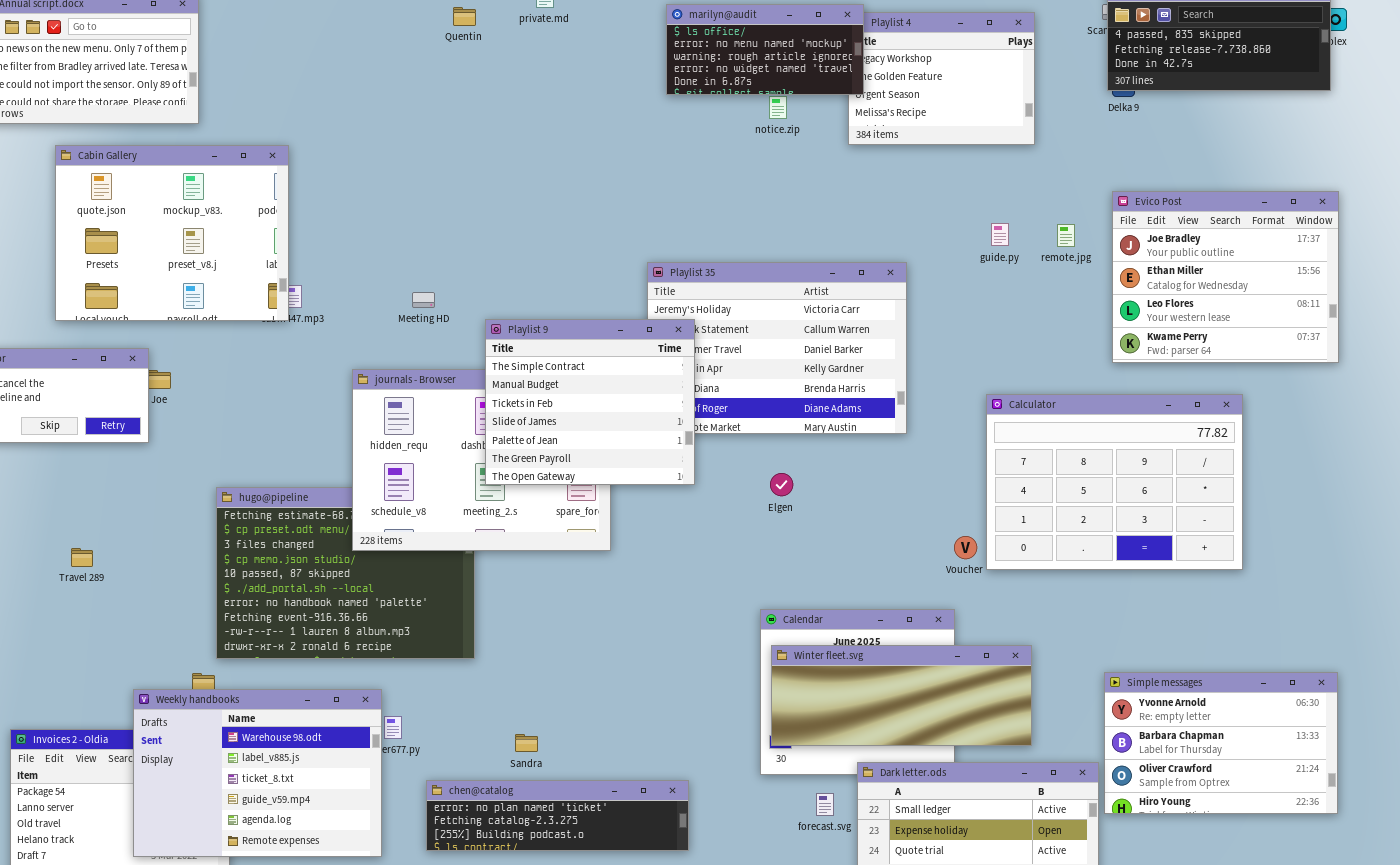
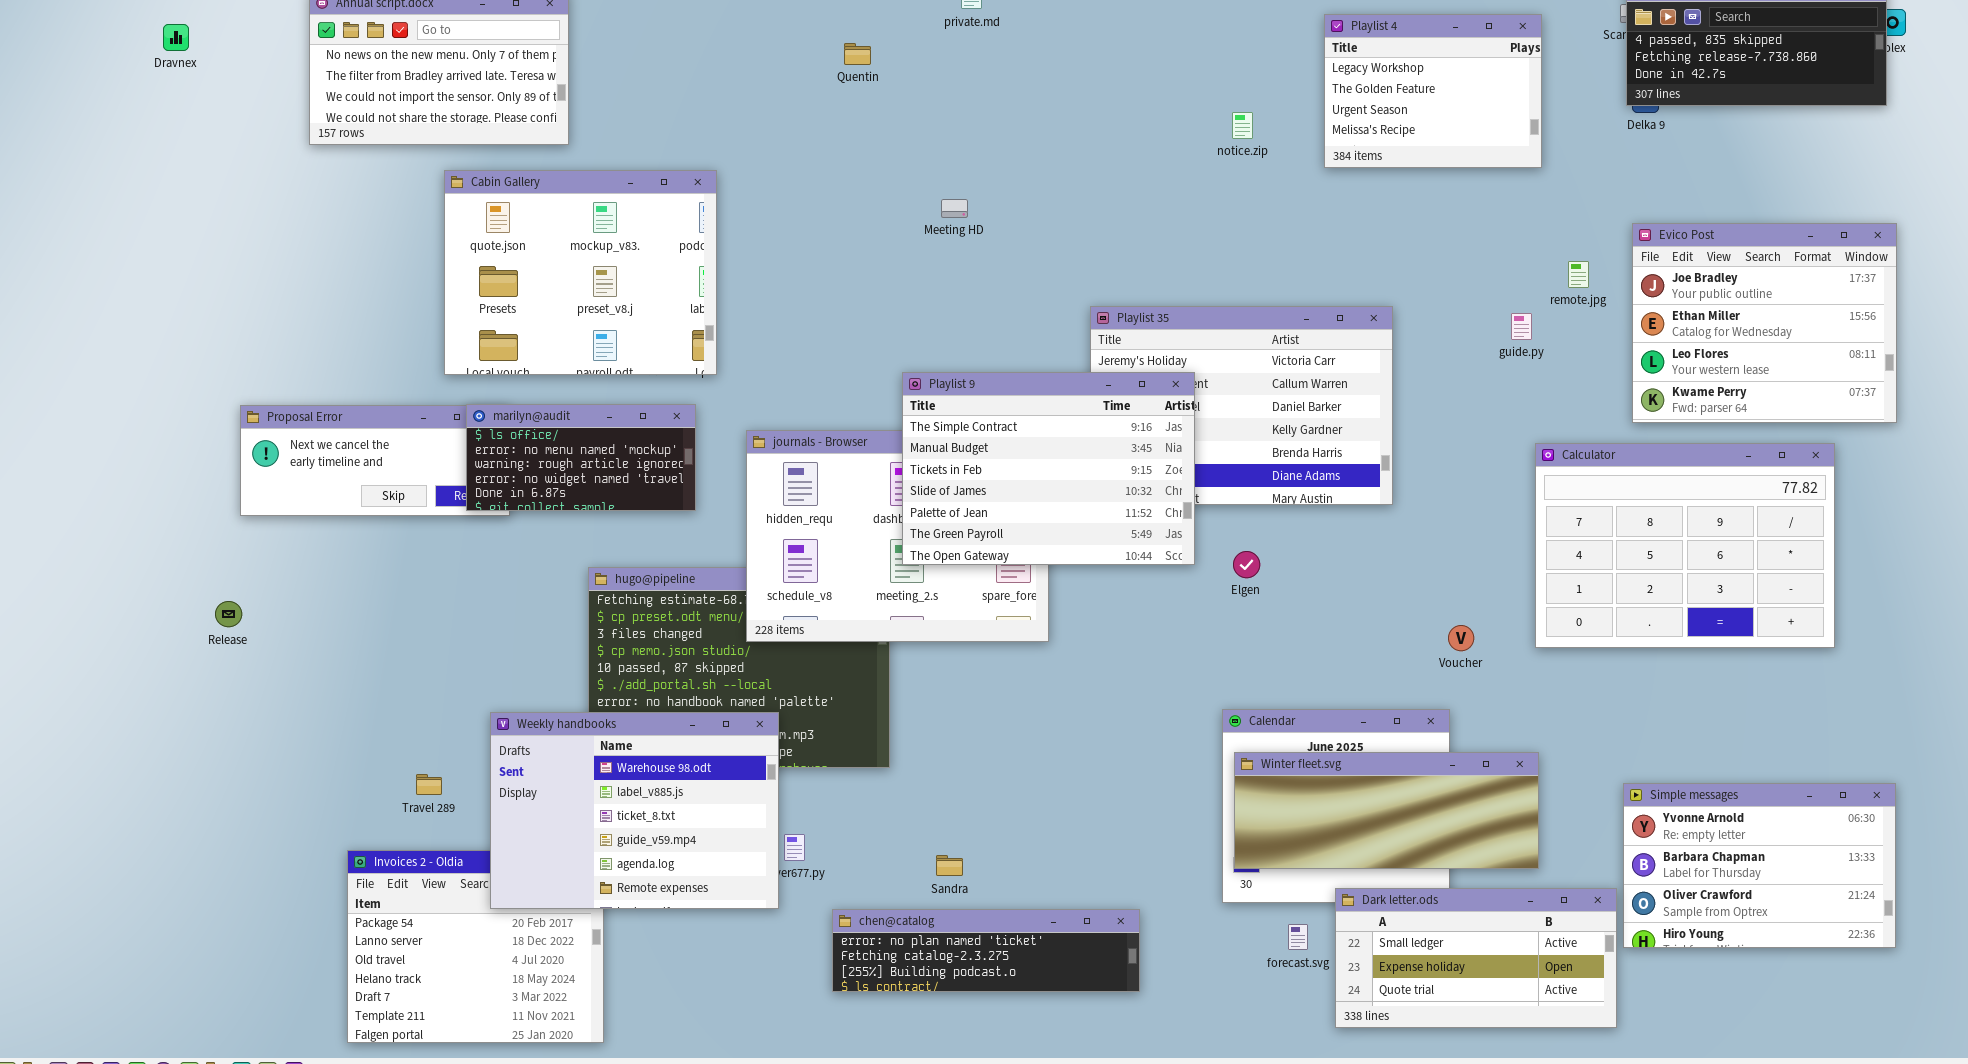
marilyn@audit: [666,4,864,95] -> [466,404,696,511], moved
Quentin: [453,7,476,26] -> [844,43,871,65], moved
Cabin Gallery: [55,145,289,321] -> [444,170,717,375], moved
guide.py: [991,223,1009,246] -> [1511,313,1532,340], moved
Meeting HD: [412,292,435,308] -> [941,199,968,218], moved
Playlist 9: [485,319,695,485] -> [902,372,1195,565], resized
Calculator: [986,394,1243,570] -> [1535,443,1835,648], moved
Travel 289: [71,548,93,567] -> [416,774,442,795], moved
Weekly handbooks: [133,689,382,857] -> [490,712,779,909], moved

